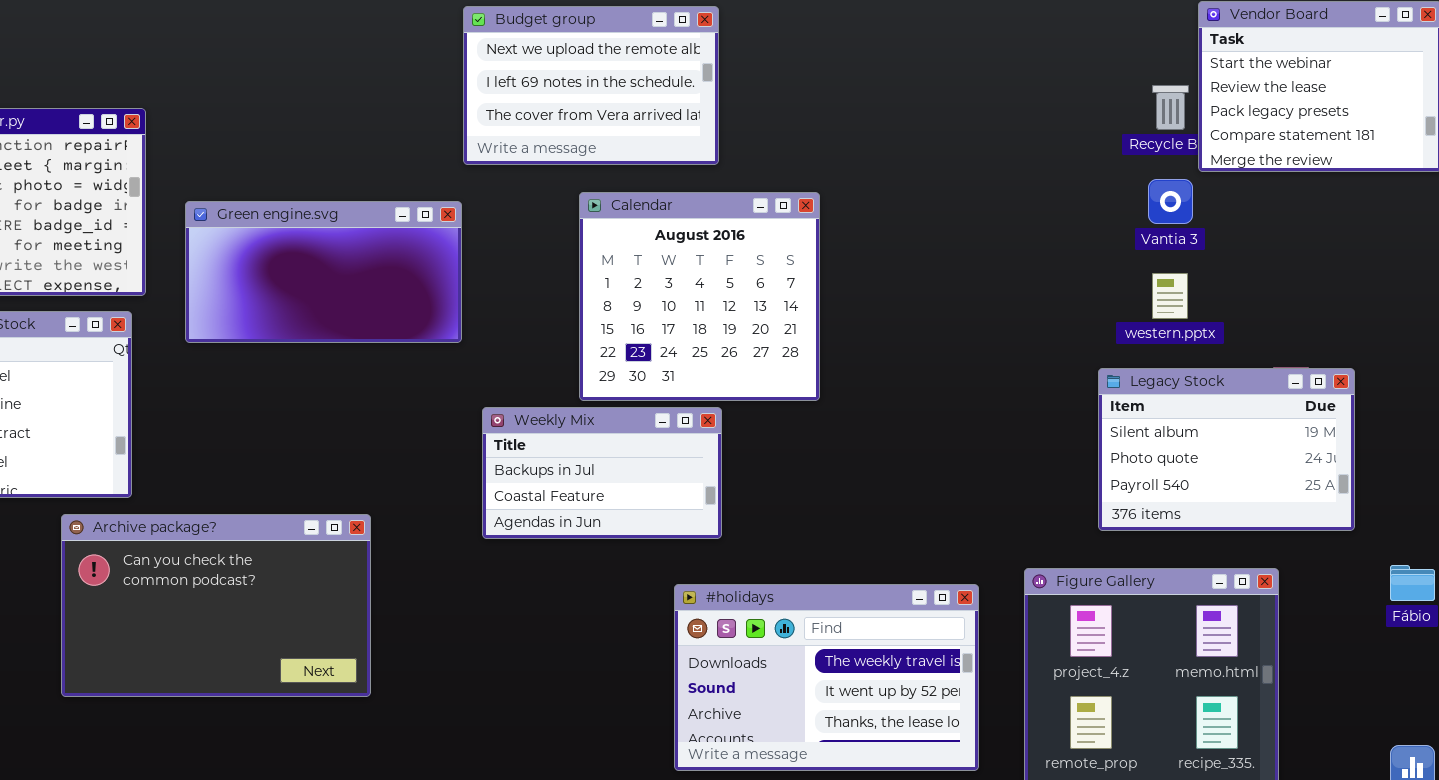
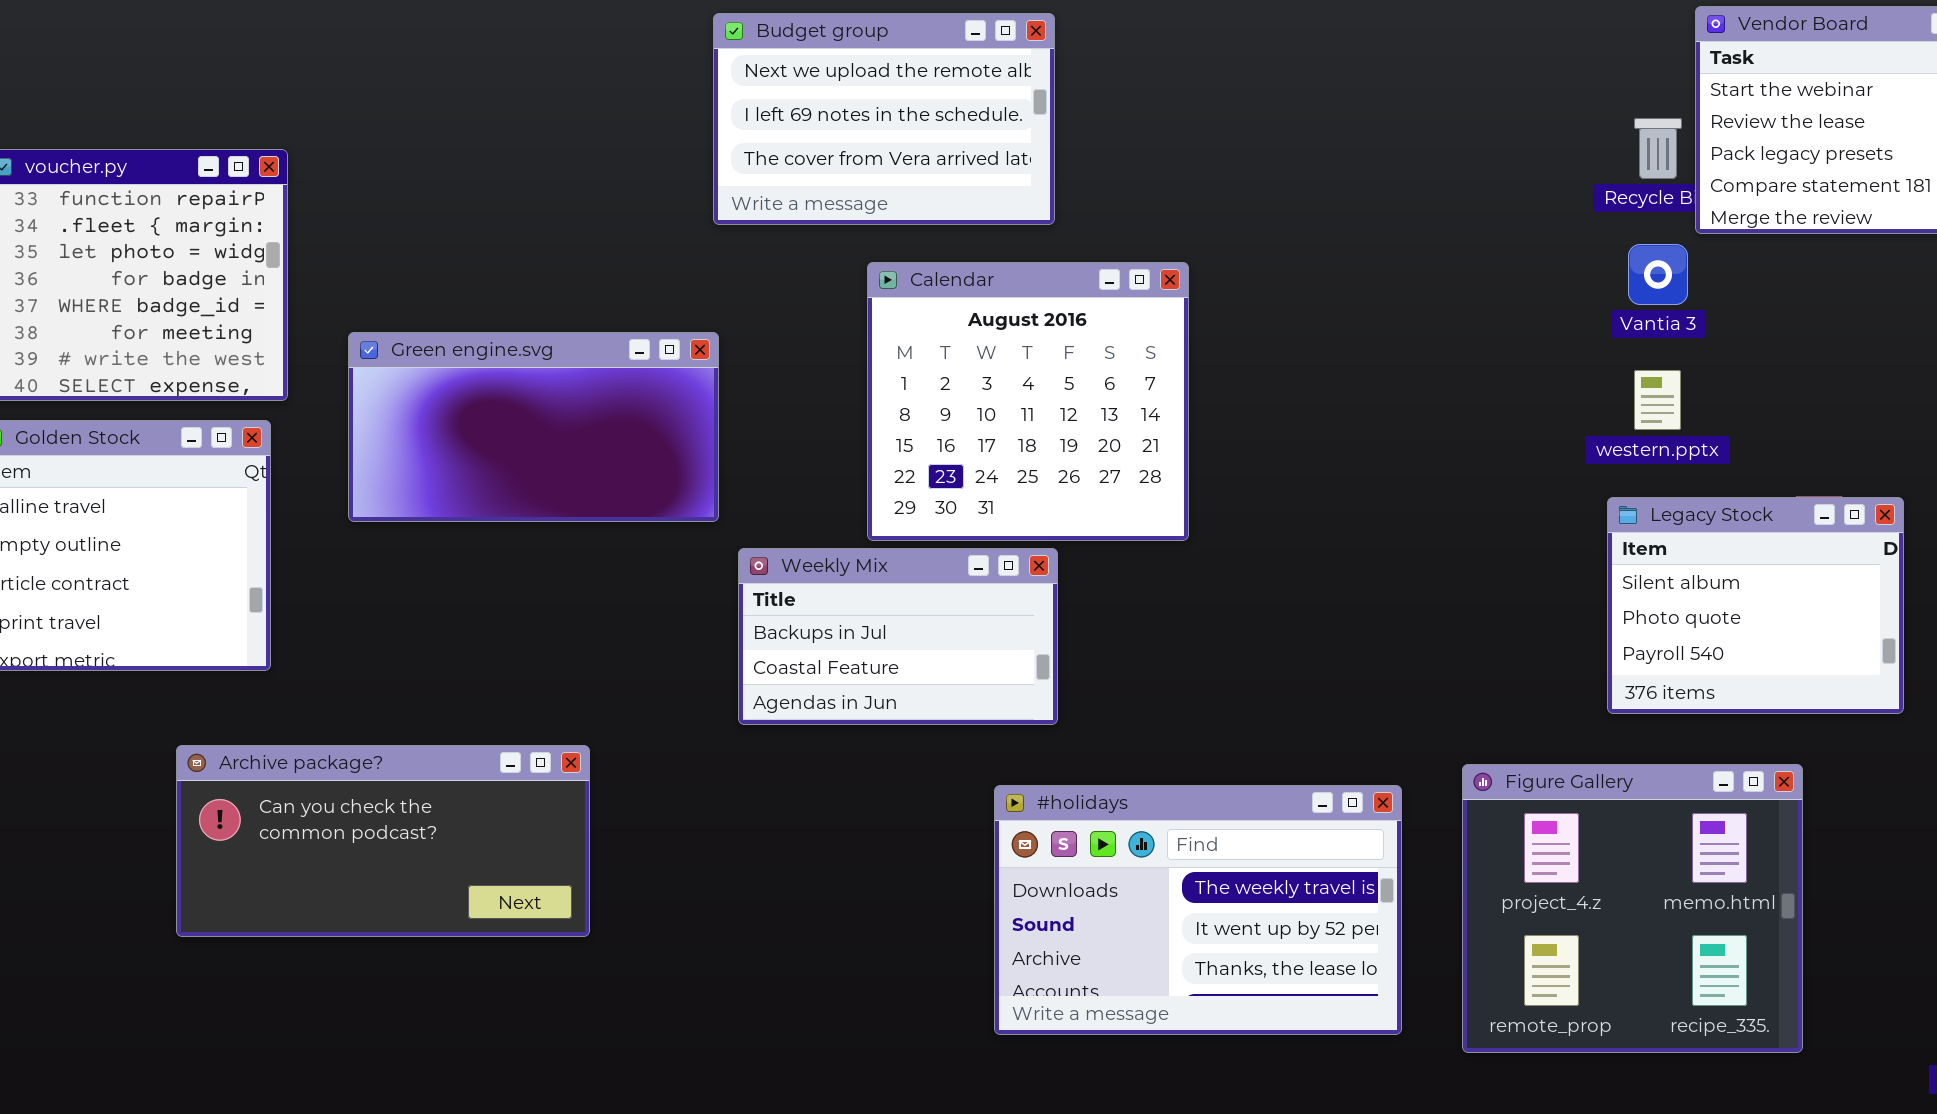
Green engine.svg: [185,201,462,343] -> [348,332,719,522], moved
Legacy Stock: [1098,368,1355,531] -> [1607,497,1904,714], resized
Archive package?: [61,514,371,697] -> [176,745,590,937], resized

